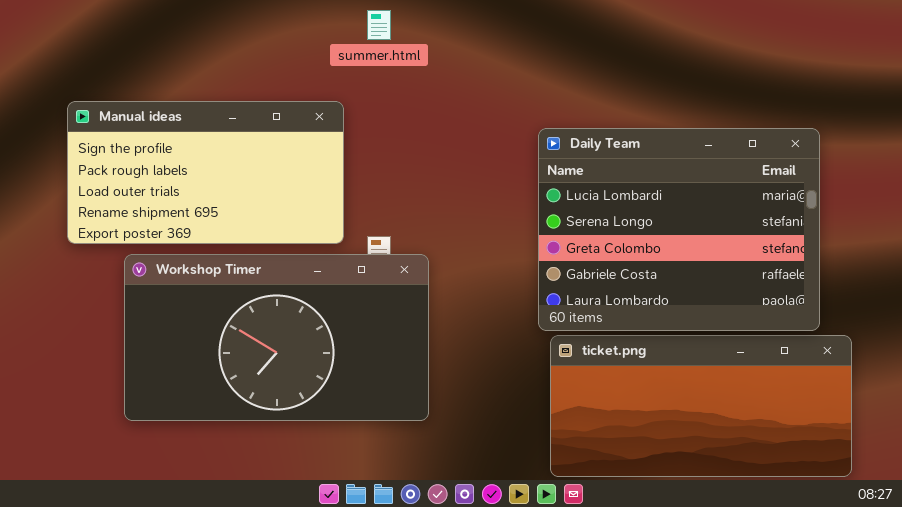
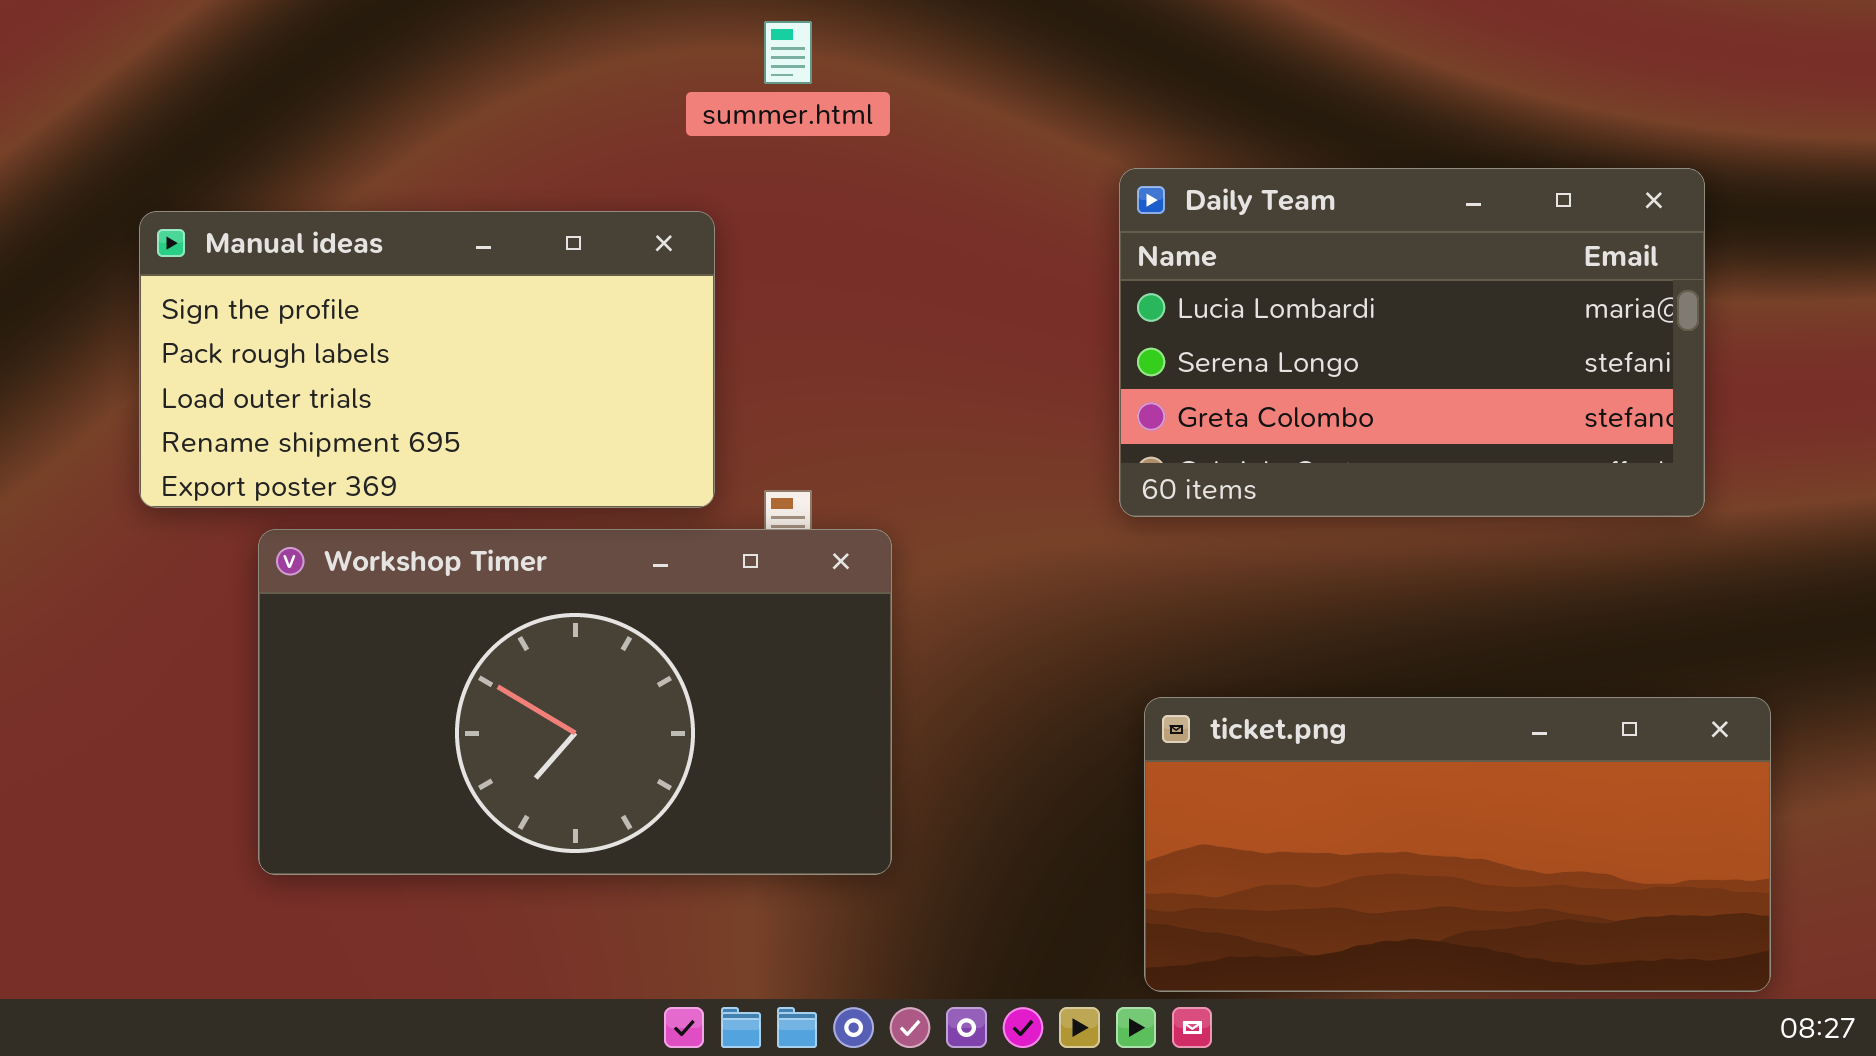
Daily Team: [538,128,820,331] -> [1119,168,1705,517], moved, resized

